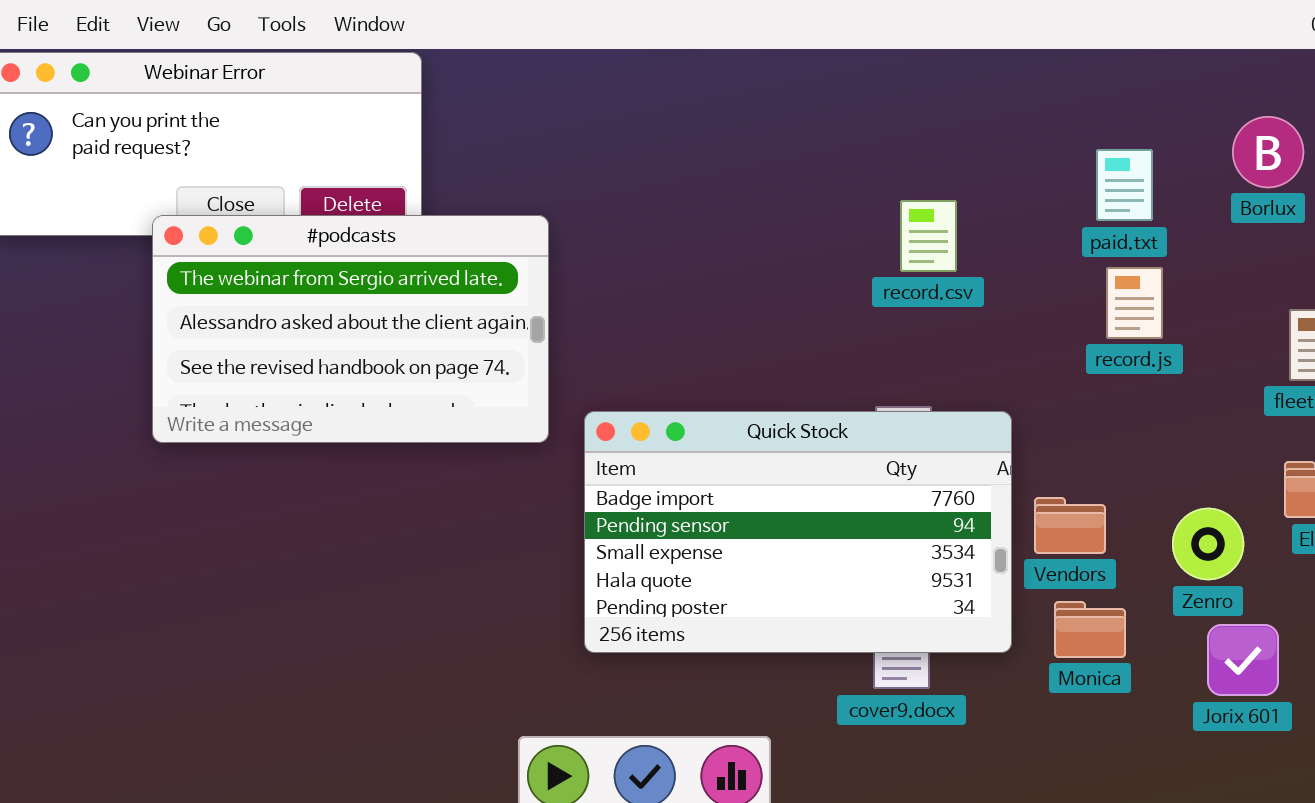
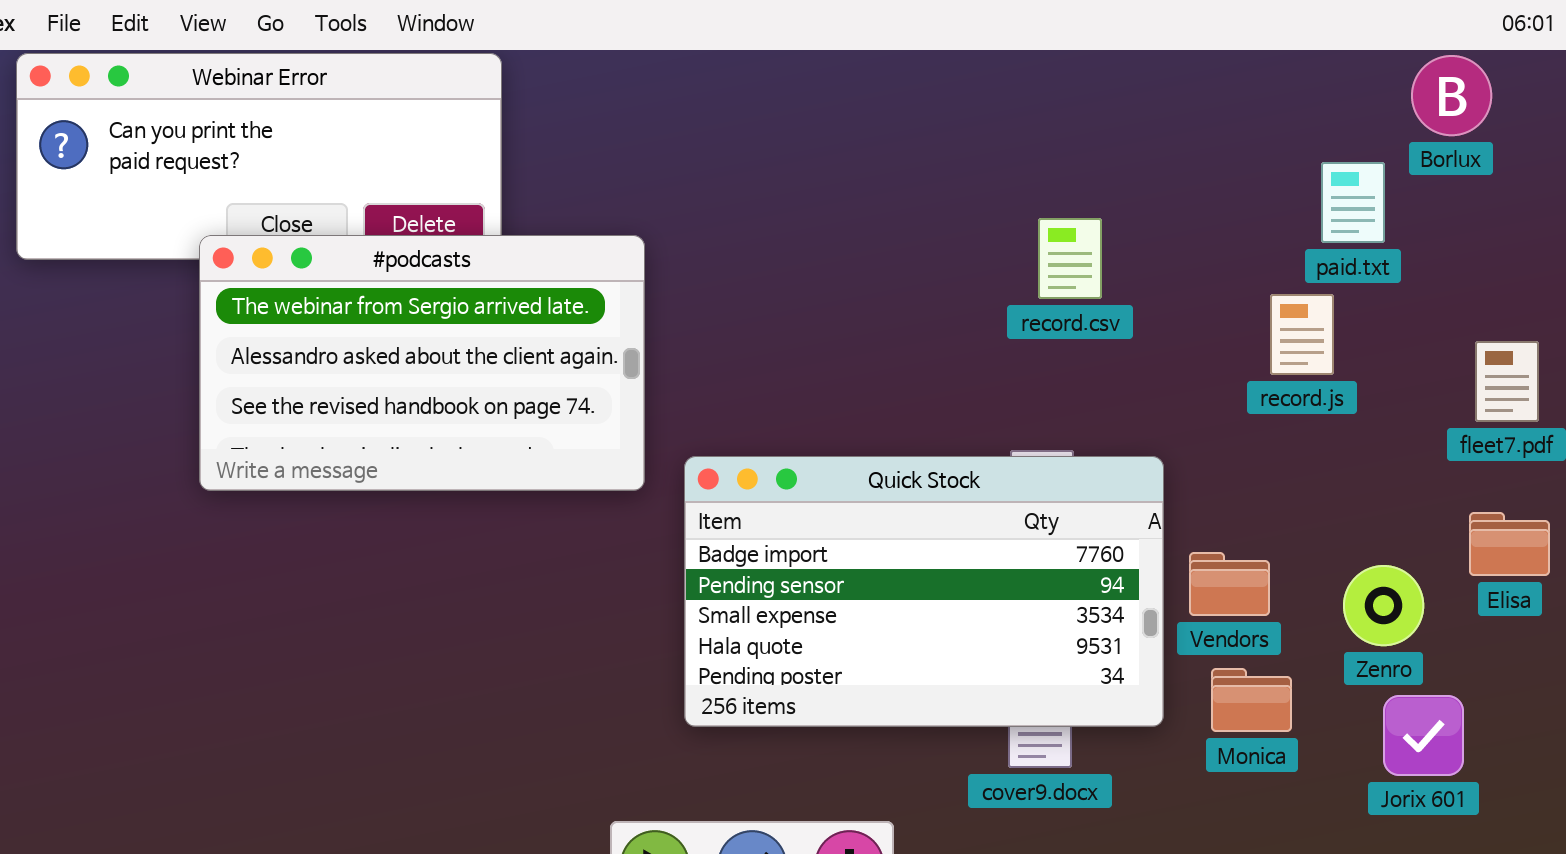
Borlux: [1232,116,1304,188] -> [1411,55,1492,136], moved
paid.txt: [1096,149,1153,221] -> [1321,162,1385,243], moved

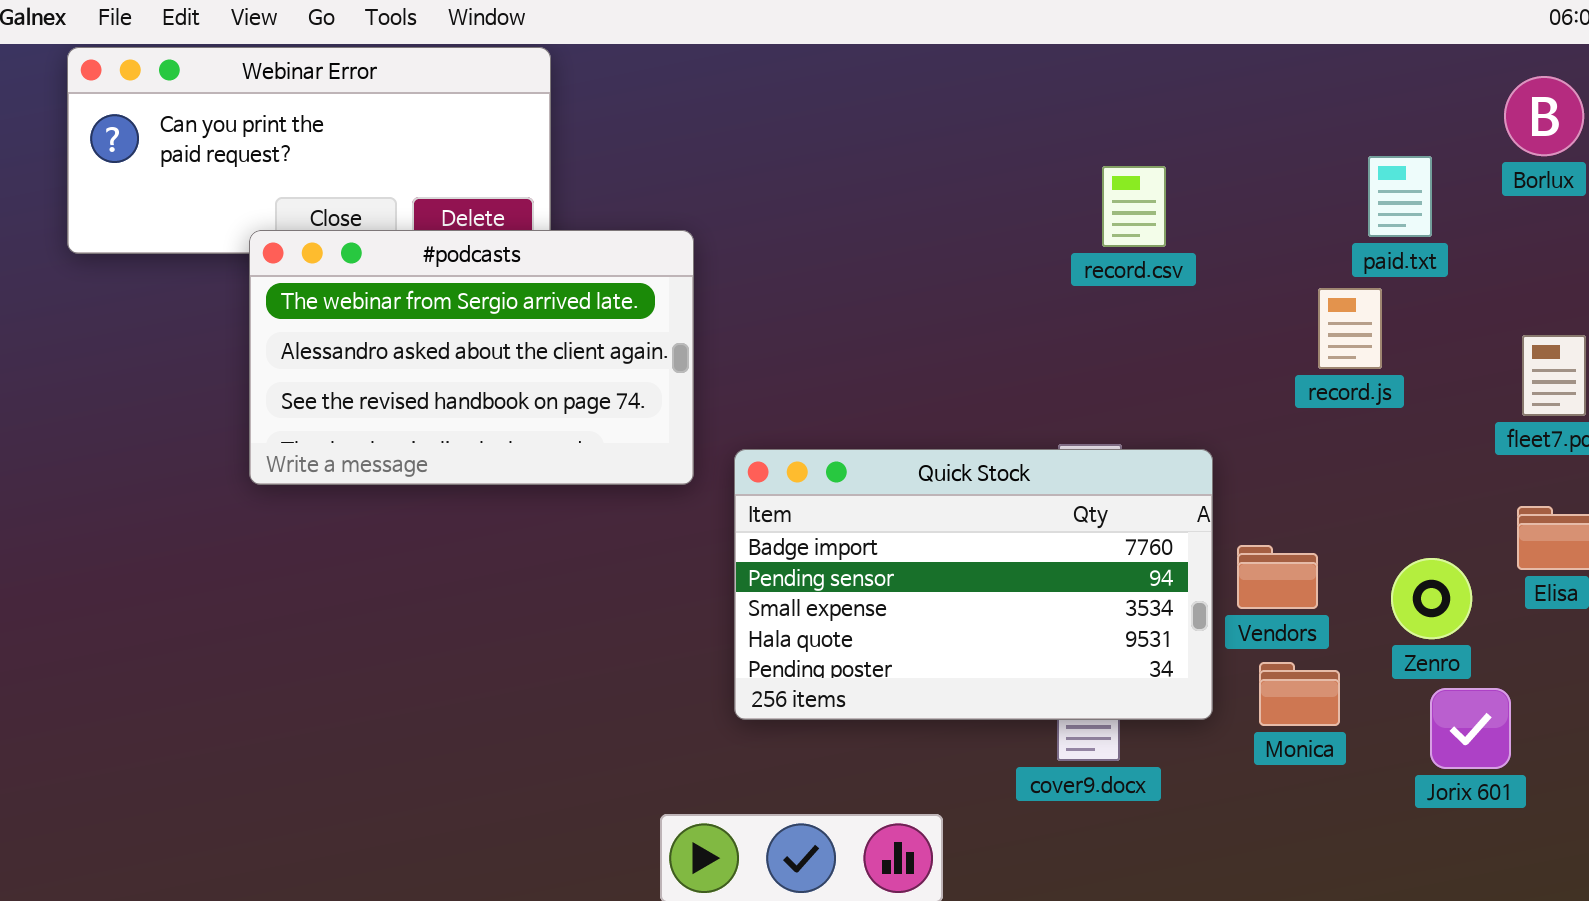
Borlux: [1411,55,1492,136] -> [1504,76,1584,156], moved
record.csv: [1038,218,1102,299] -> [1102,166,1166,247], moved

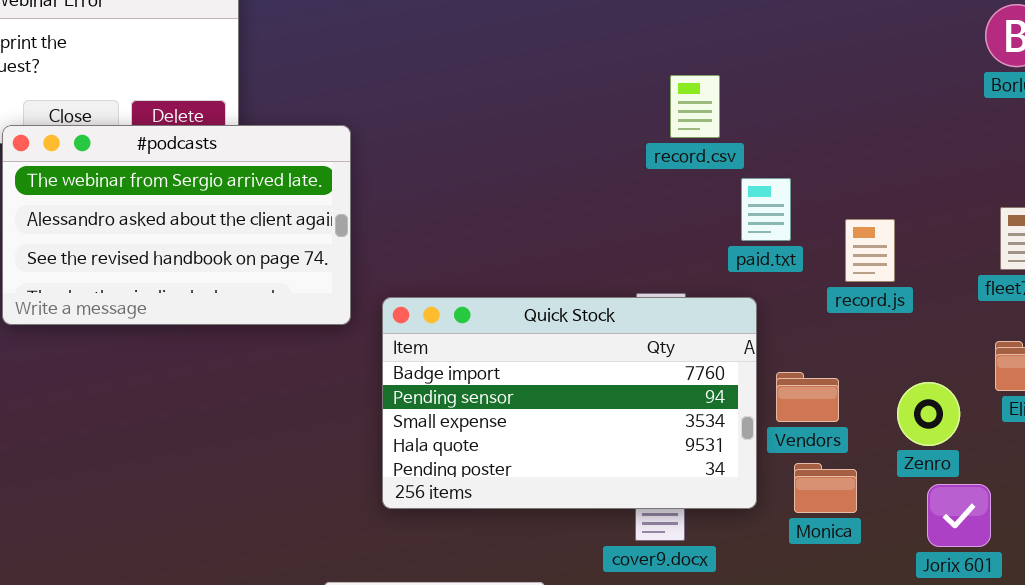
paid.txt: [1368,156,1432,237] -> [741,178,791,241], moved
record.js: [1318,288,1382,369] -> [845,219,895,282], moved

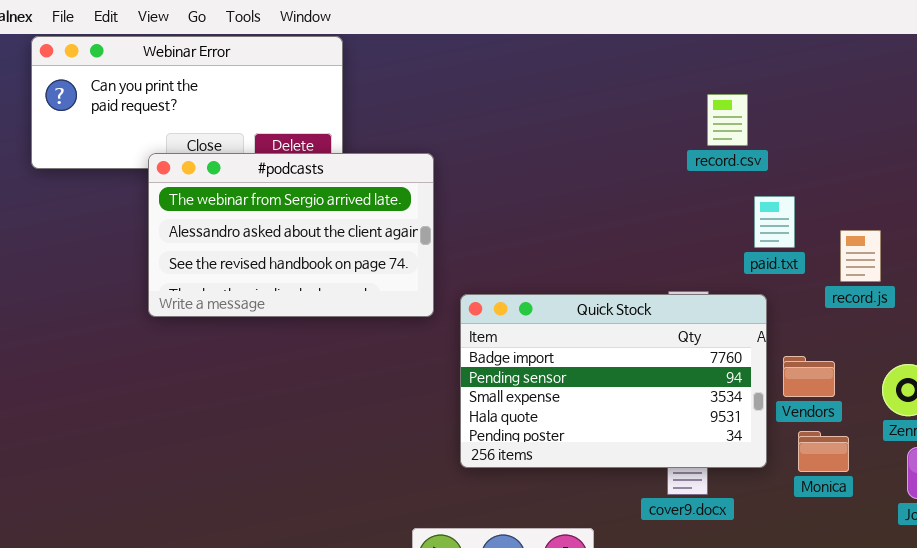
record.csv: [670,75,720,138] -> [707,94,748,146], moved

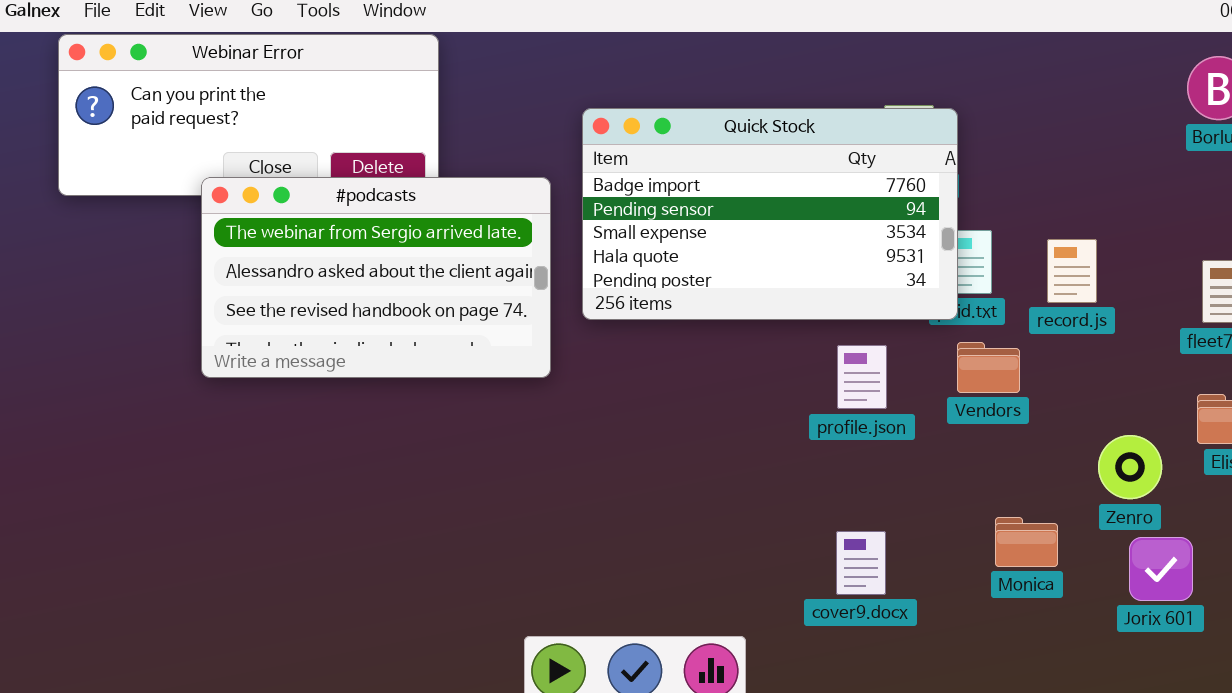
record.js: [840,230,881,282] -> [1047,239,1097,303], moved
Quick Stock: [460,294,767,468] -> [582,108,958,320], moved
Vendors: [783,356,835,397] -> [957,342,1020,393], moved

